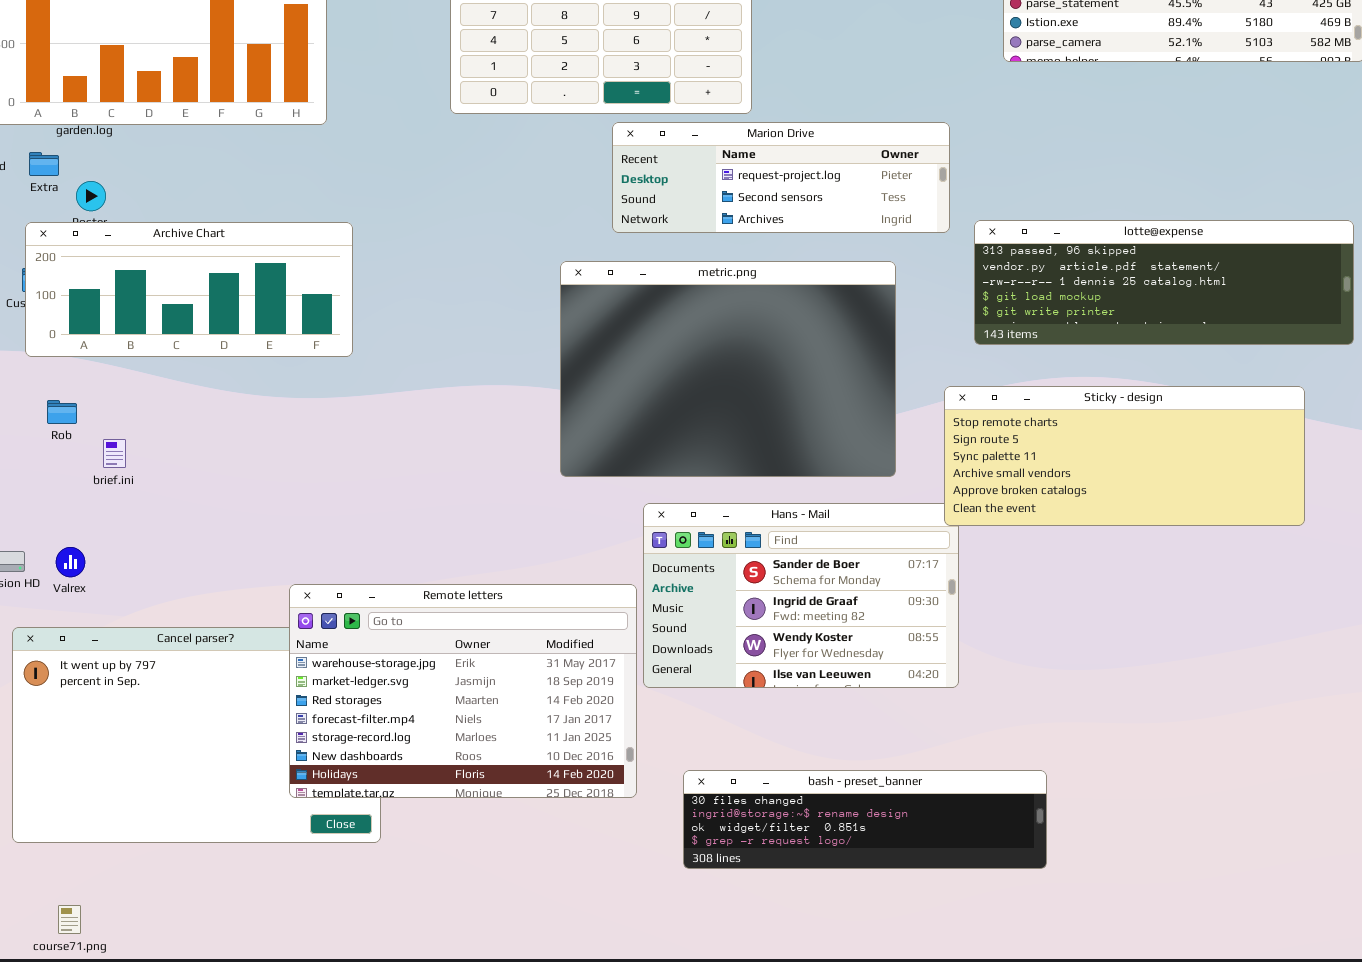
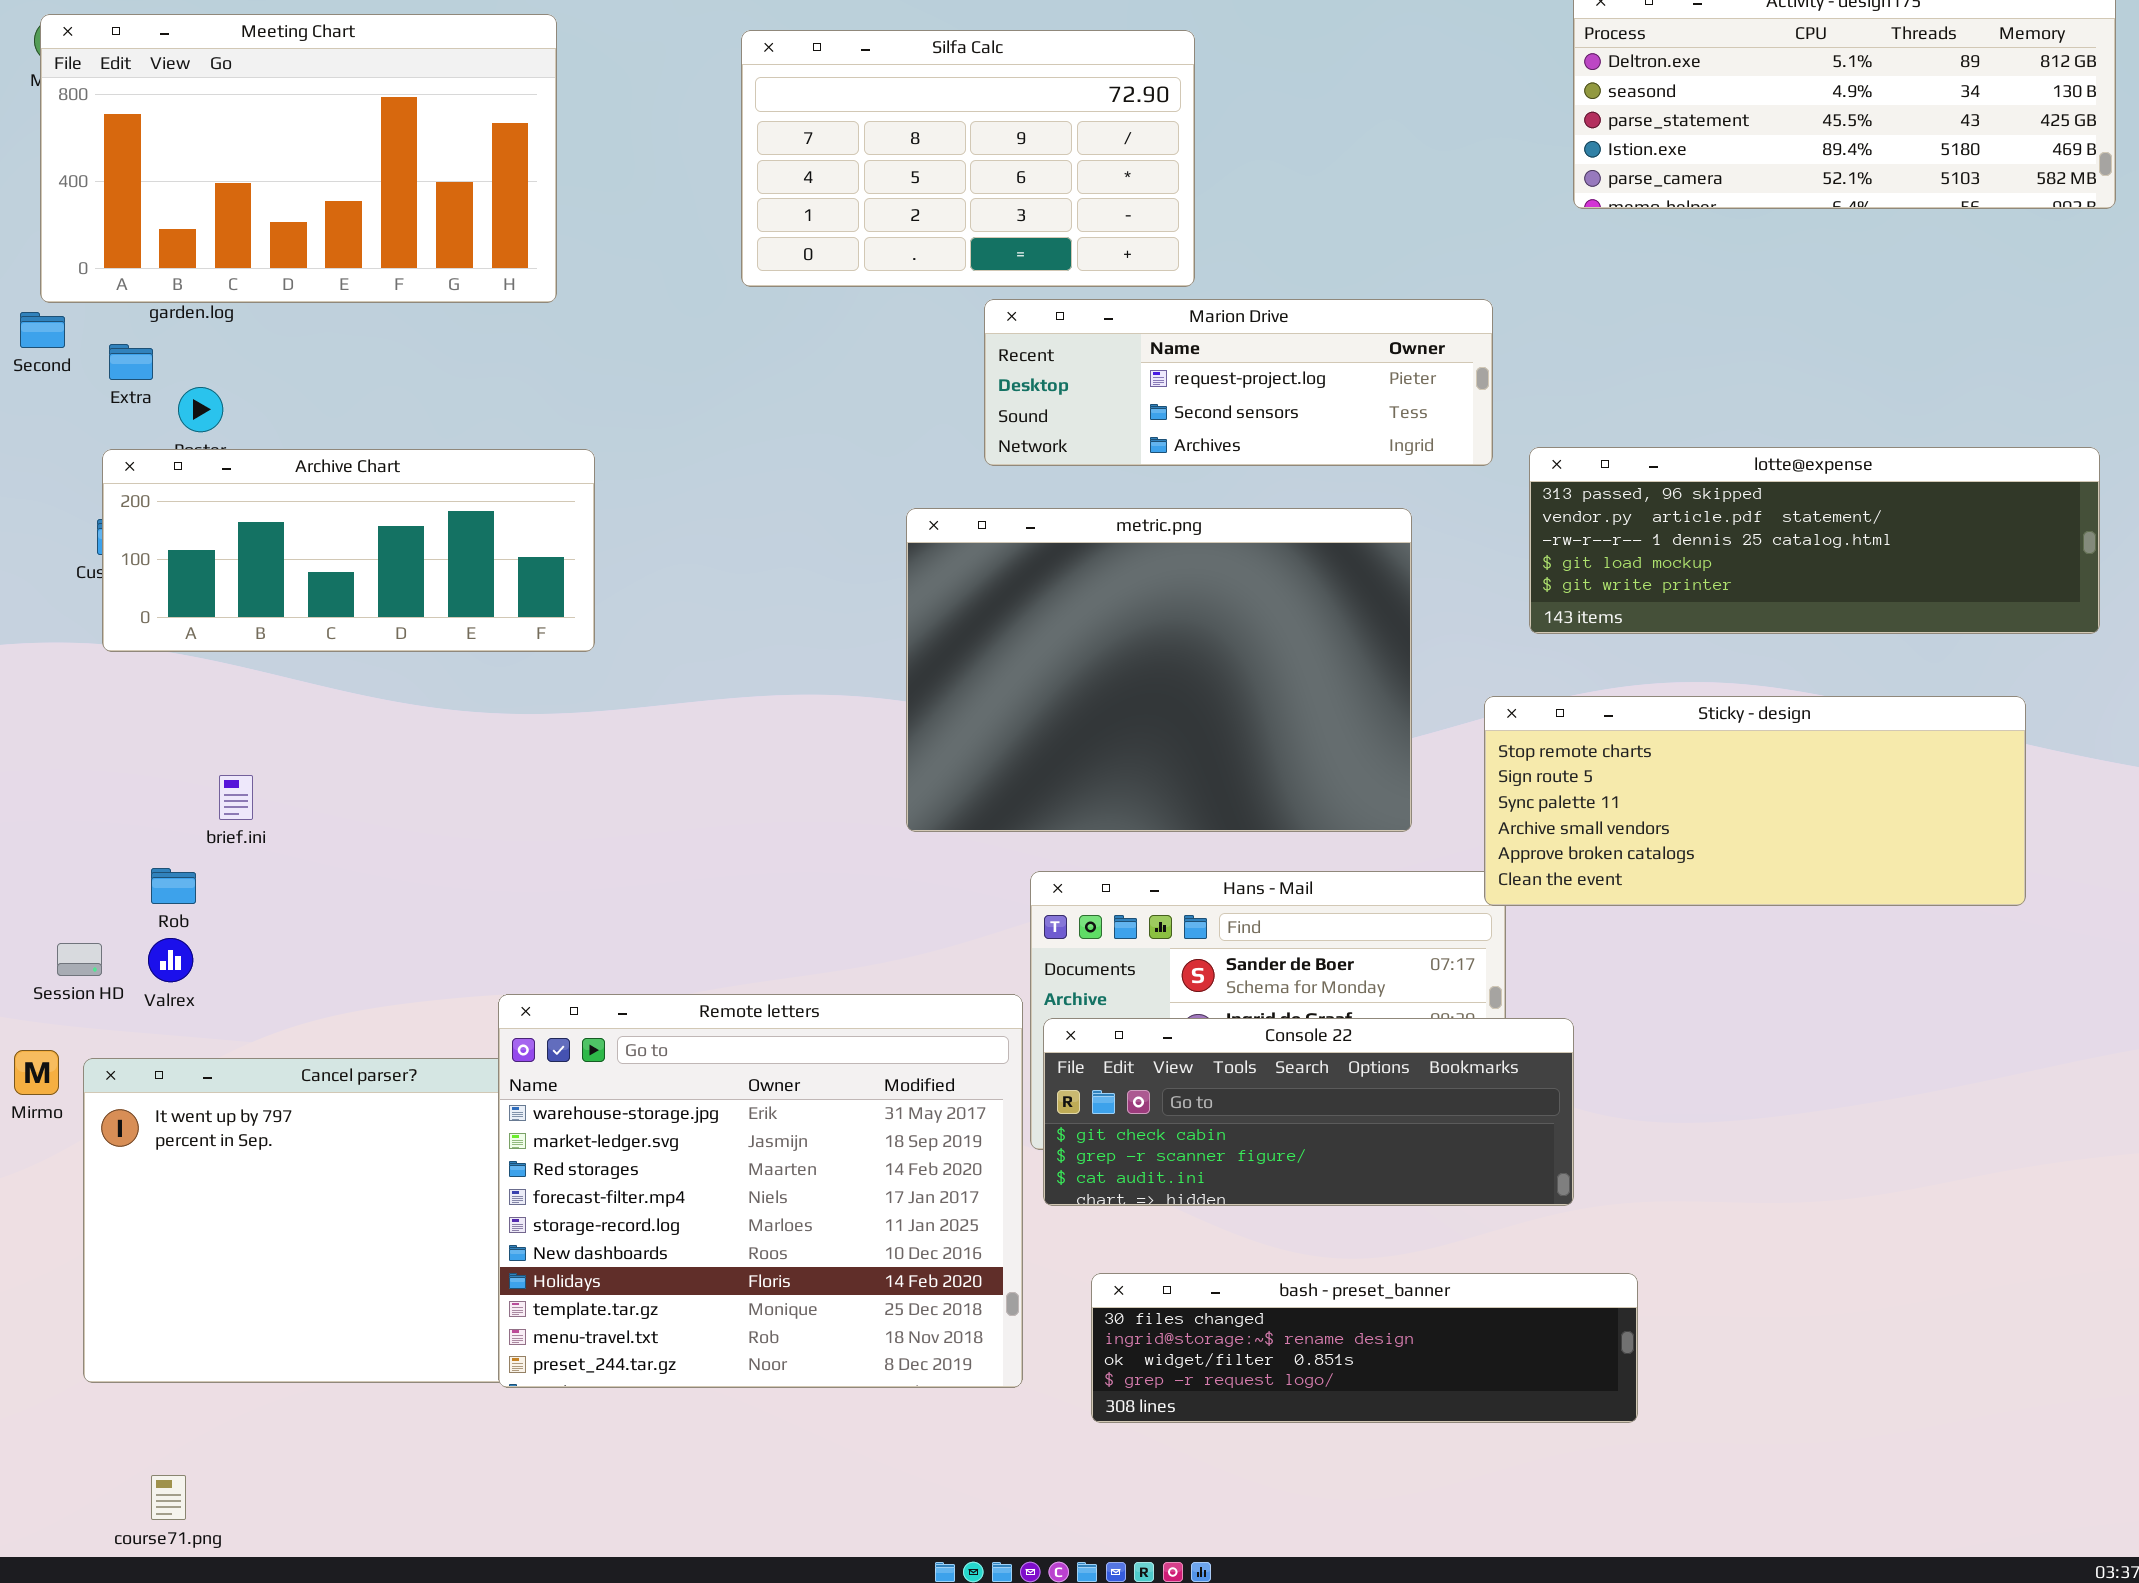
Rob: [47,400,77,424] -> [151,868,196,904], moved
Remote letters: [289,584,637,798] -> [498,994,1023,1388], resized
Console 22: none -> [1043,1018,1574,1206], opened

